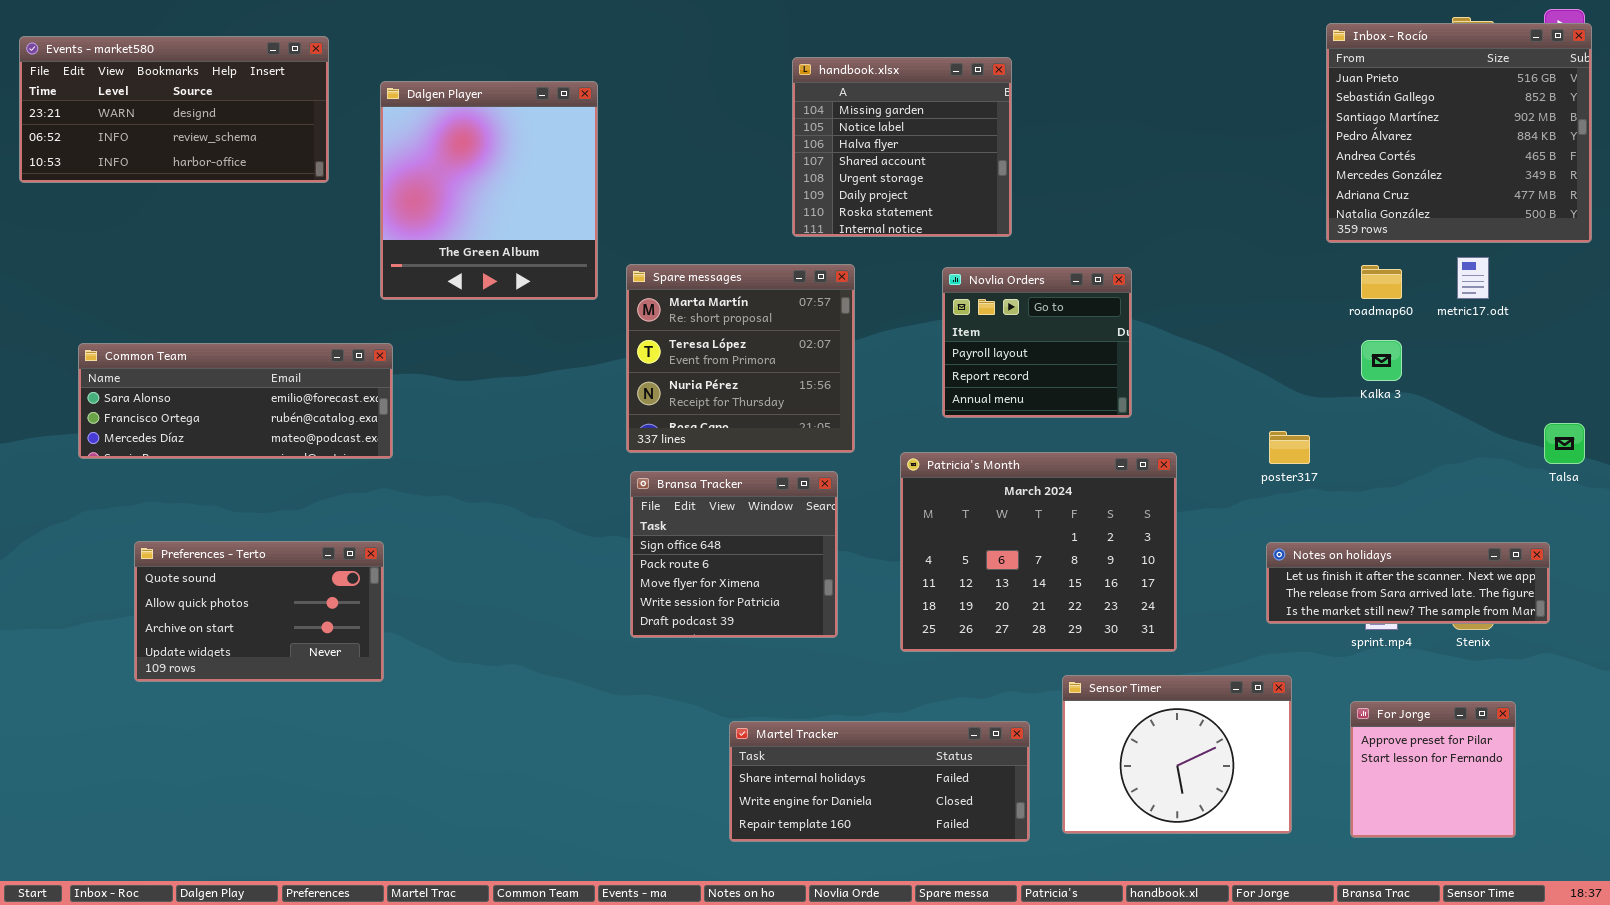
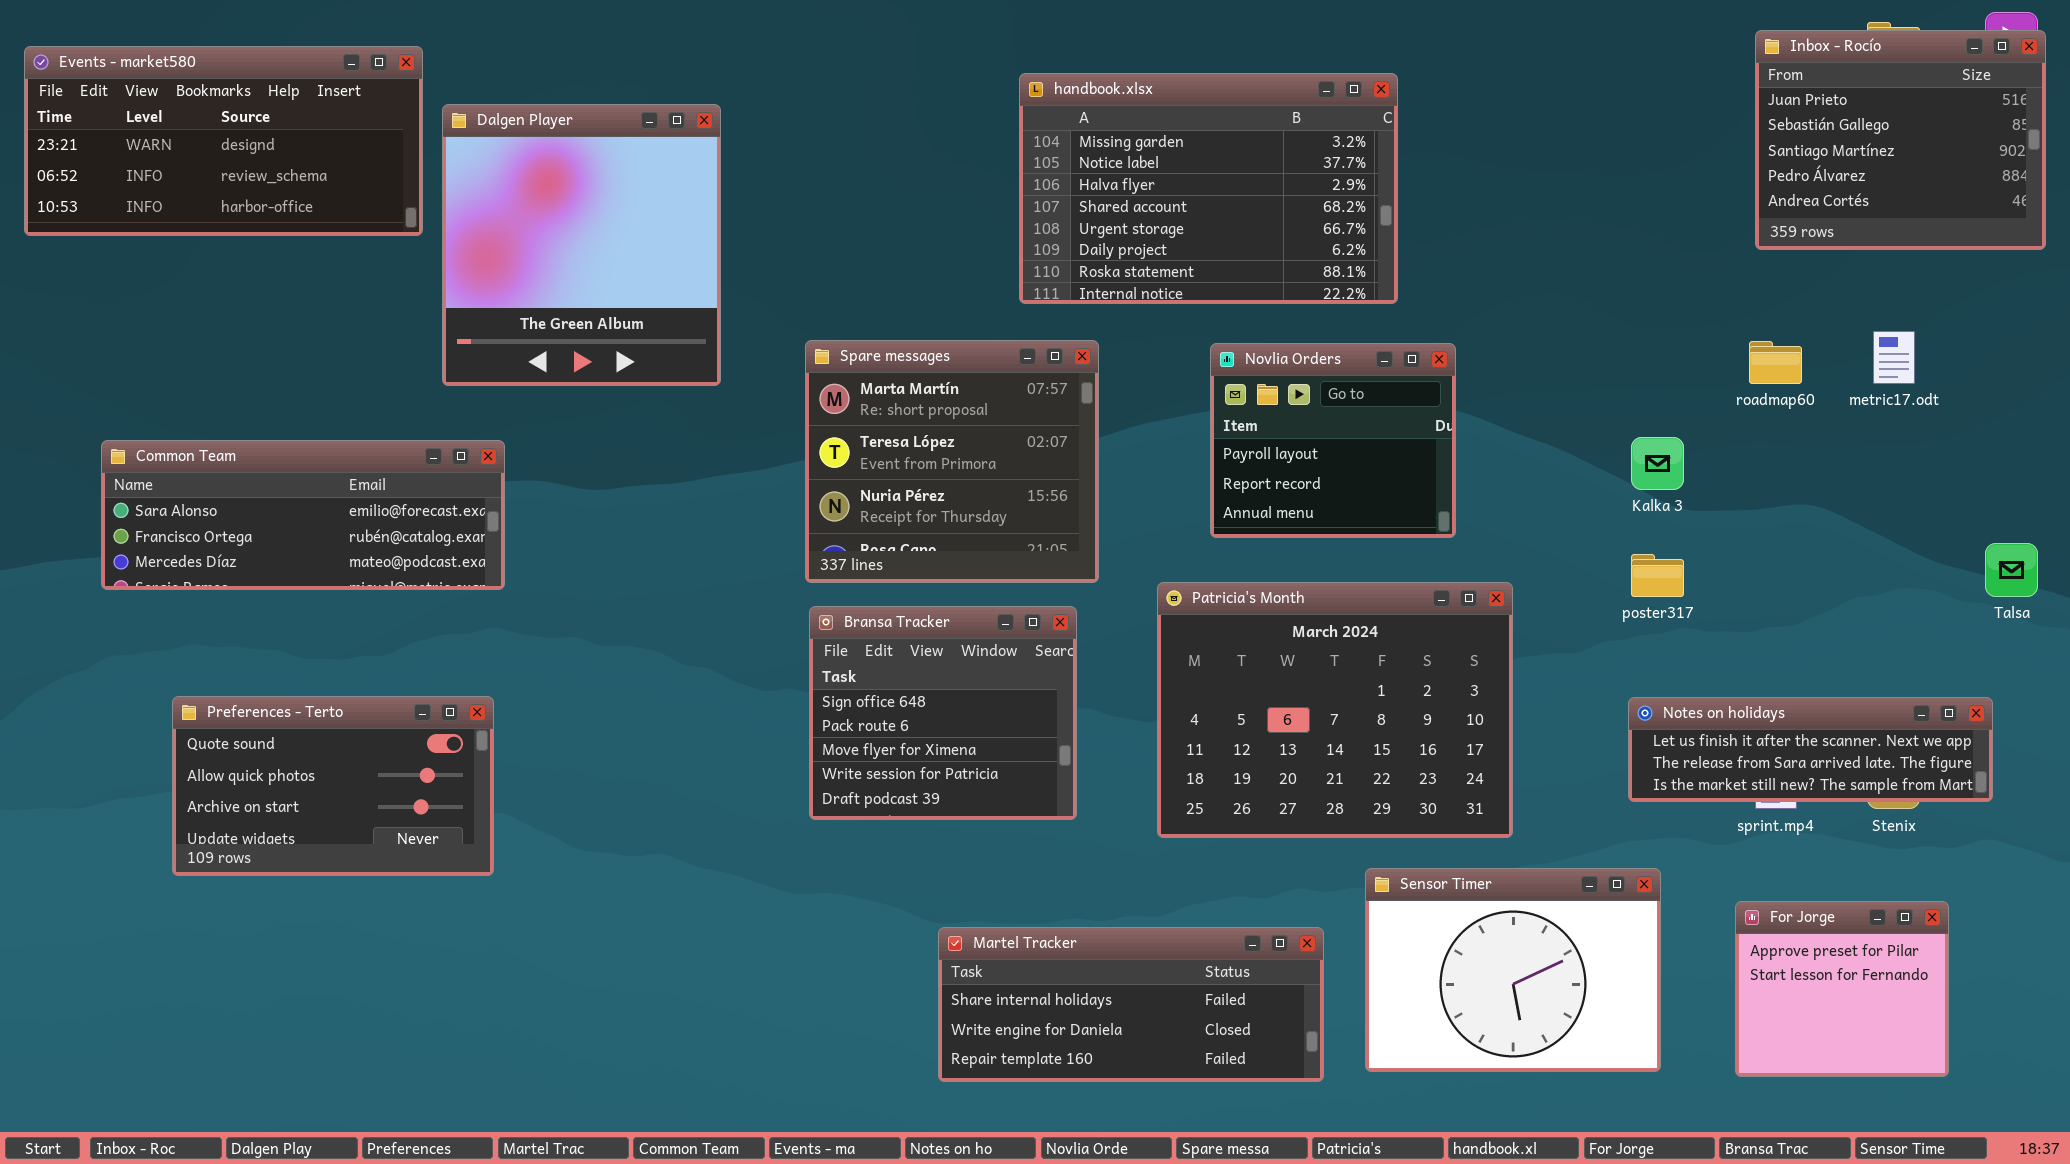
Inbox - Rocío: [1326,23,1592,243] -> [1755,30,2046,250], resized
handbook.xlsx: [792,57,1012,237] -> [1019,73,1398,304], resized
Dalgen Player: [380,81,598,300] -> [442,104,721,386], moved
Kalka 3: [1361,340,1402,381] -> [1631,437,1684,490], moved

